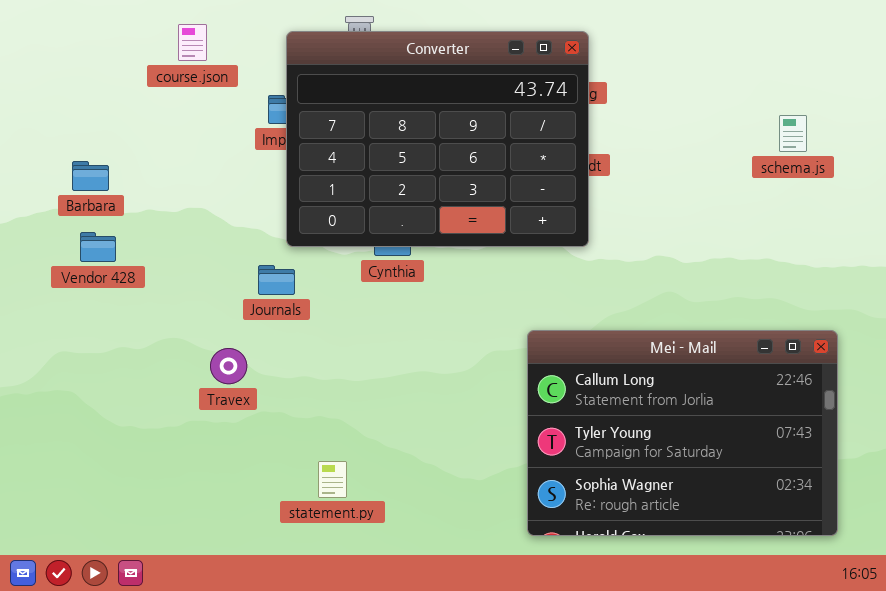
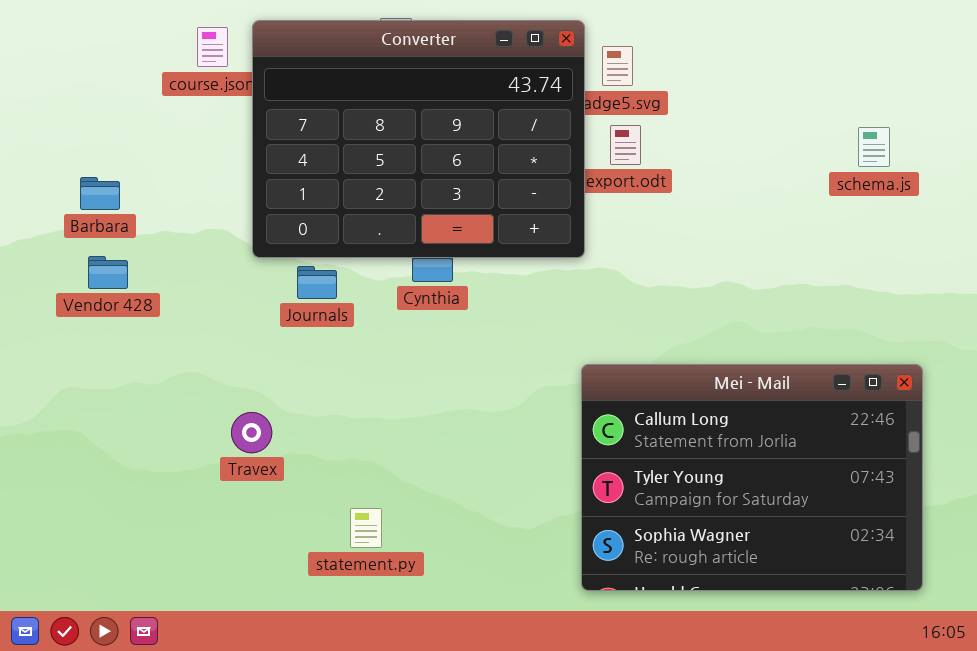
Converter: [286,31,589,247] -> [252,20,585,258], moved
Journals: [258,265,295,295] -> [297,266,337,299], moved
Travex: [210,348,247,384] -> [231,412,272,453], moved

